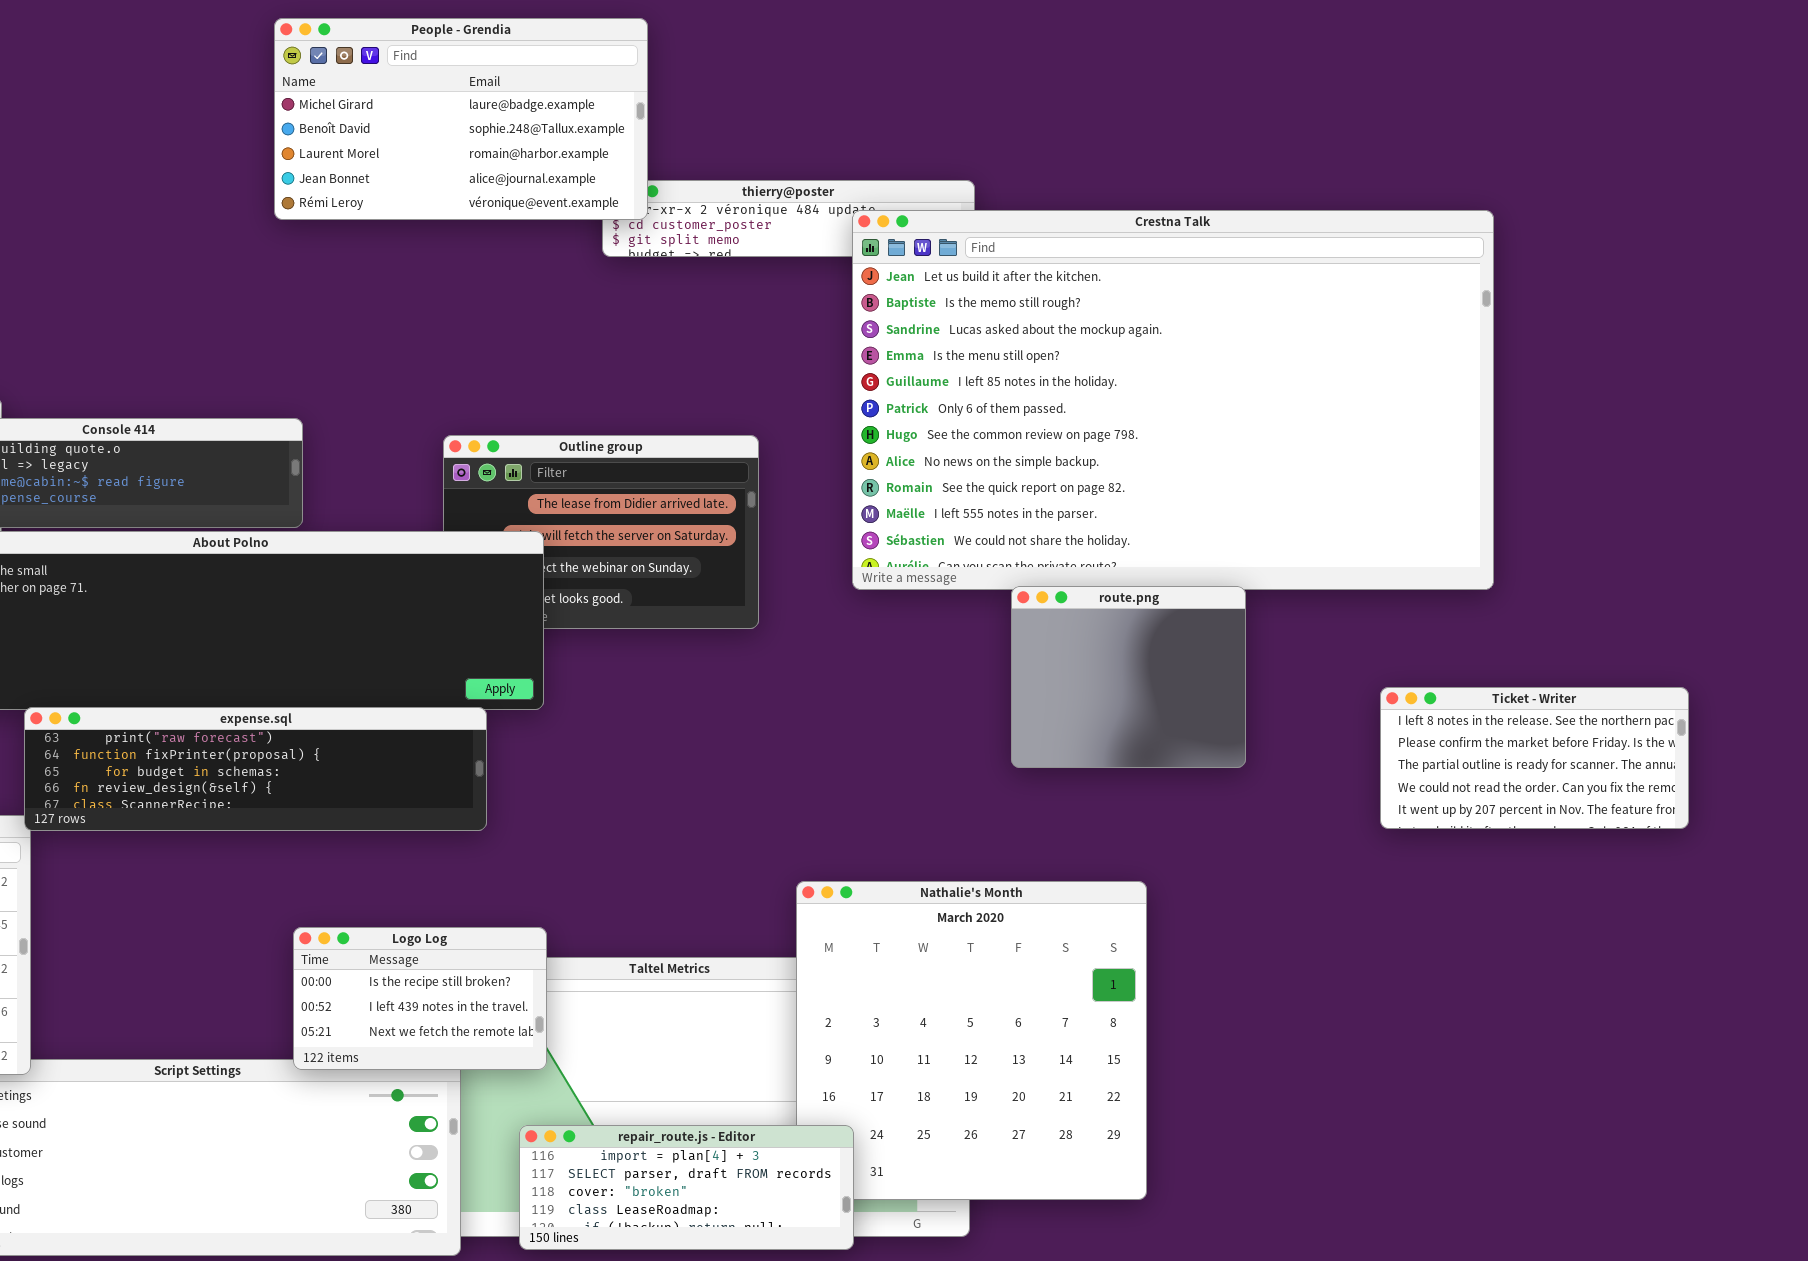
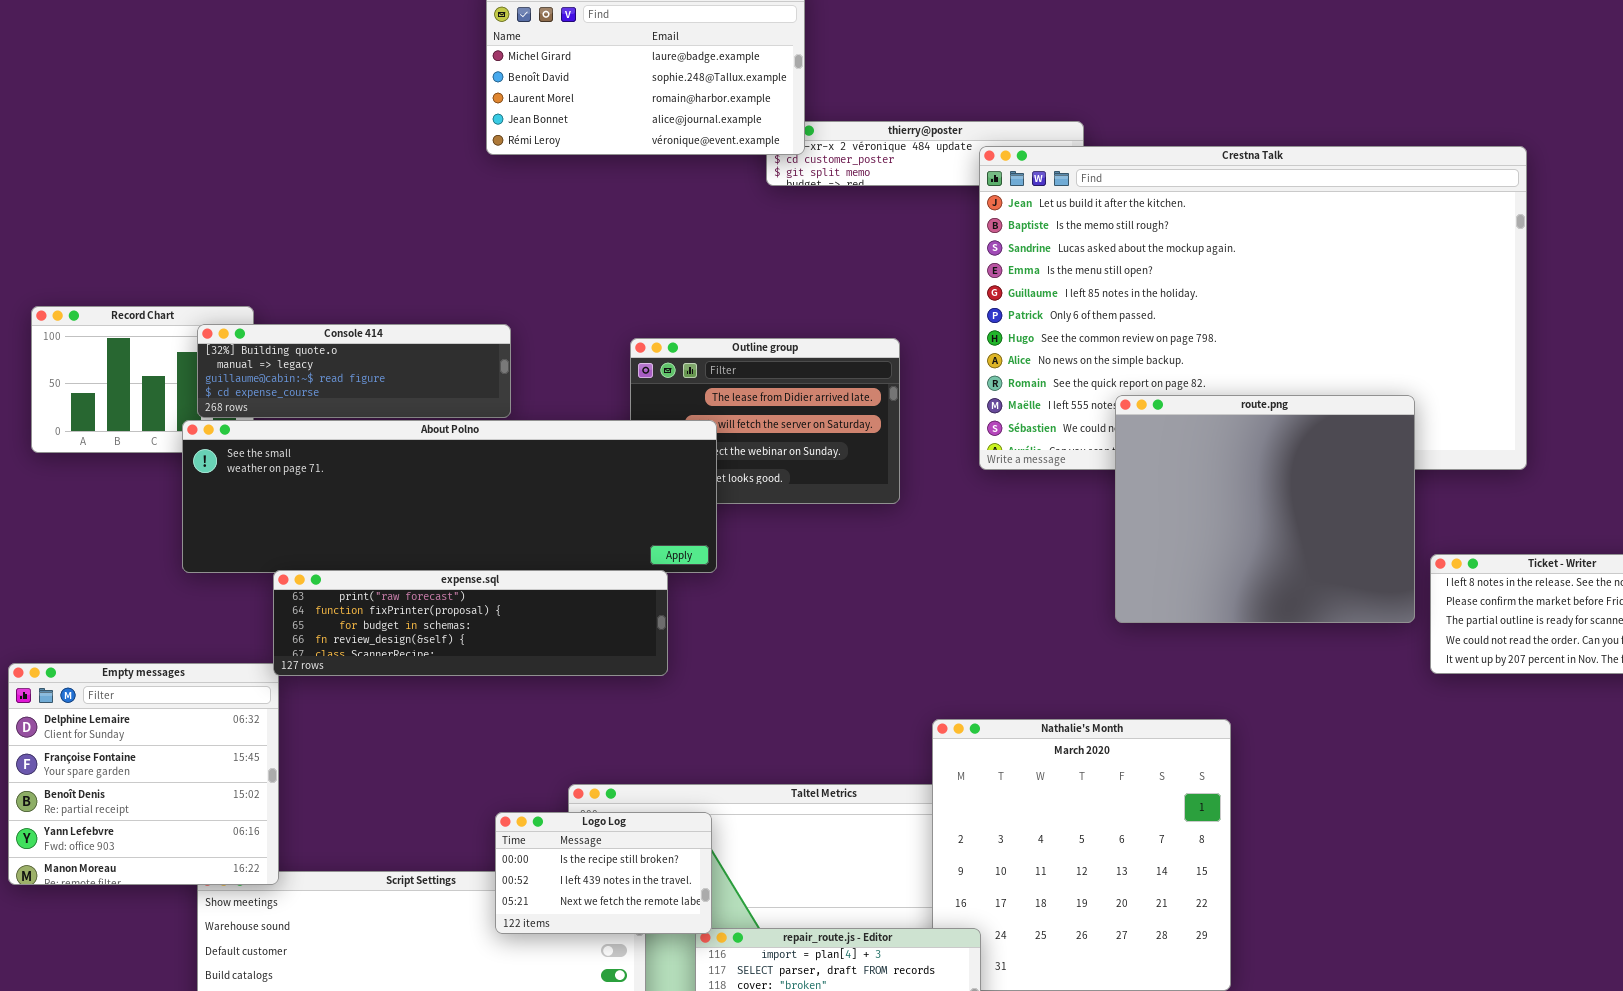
route.png: [1011,586,1246,768] -> [1115,395,1415,623], resized
Logo Log: [293,927,547,1070] -> [495,812,712,934], moved

